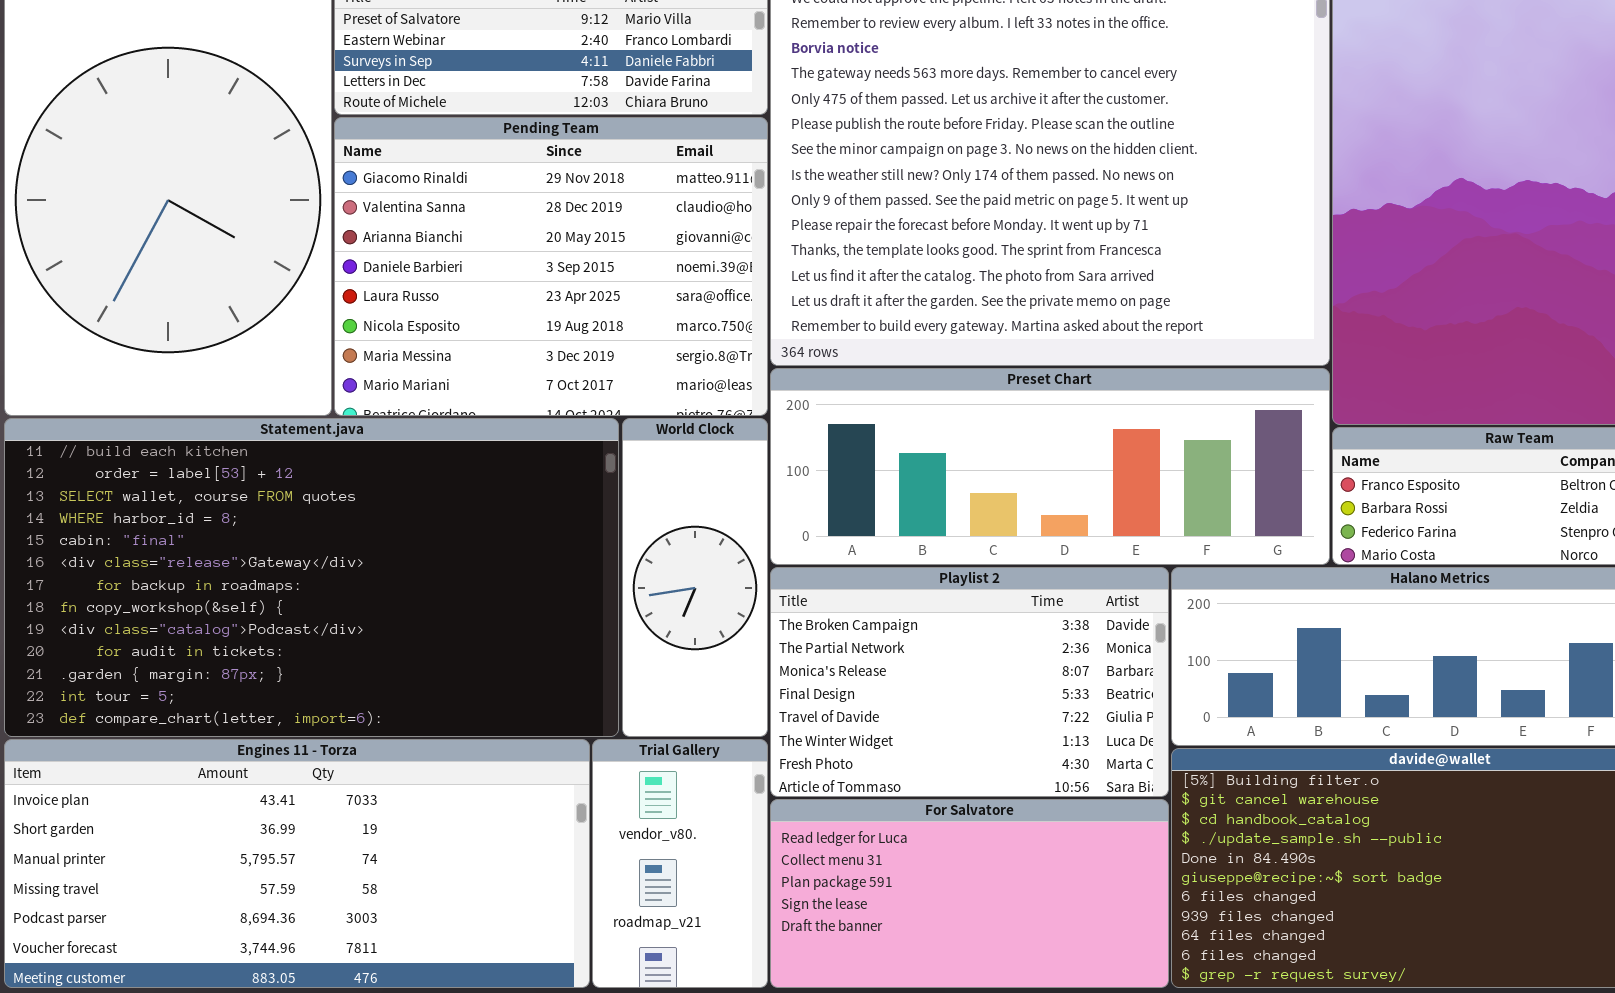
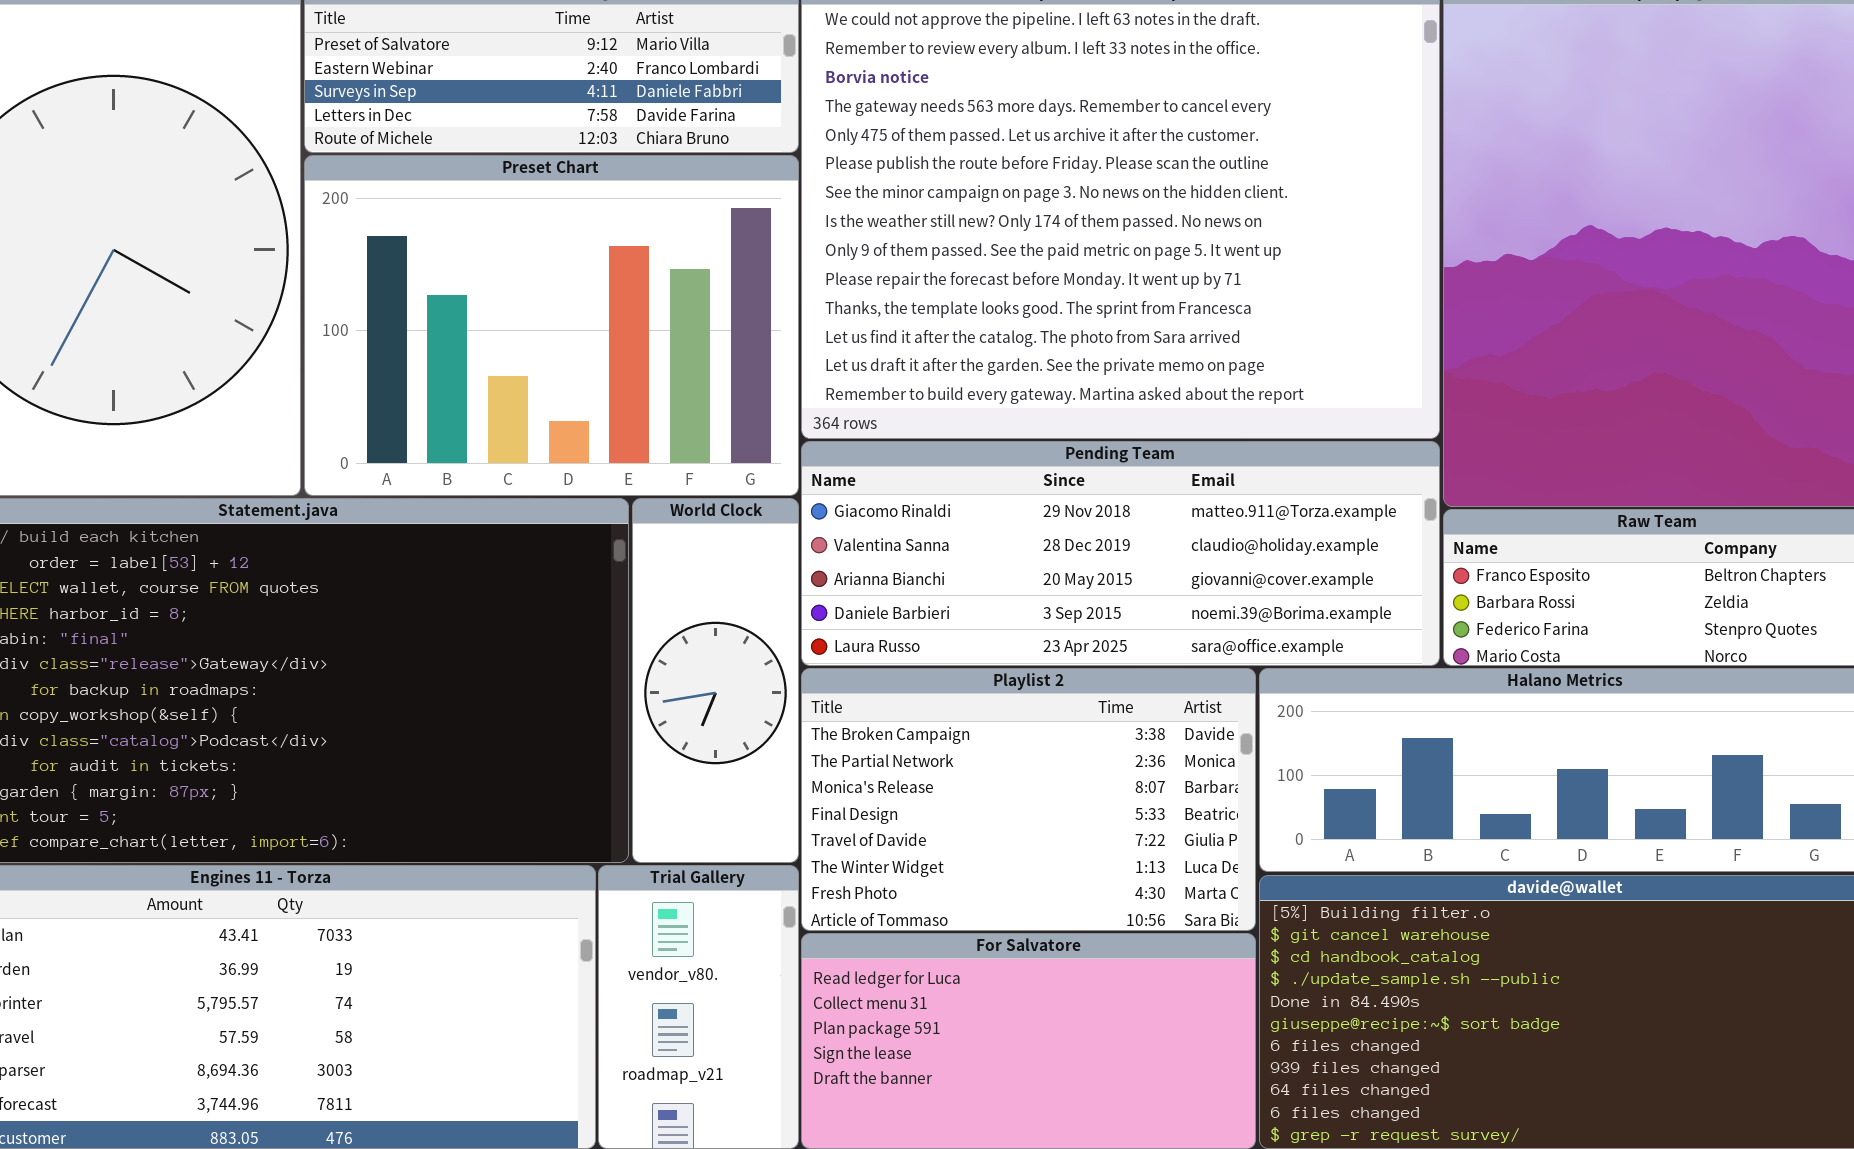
Pending Team: [334,117,768,416] -> [801,441,1440,666], moved, resized
Preset Chart: [770,368,1330,565] -> [304,155,799,496], moved, resized

